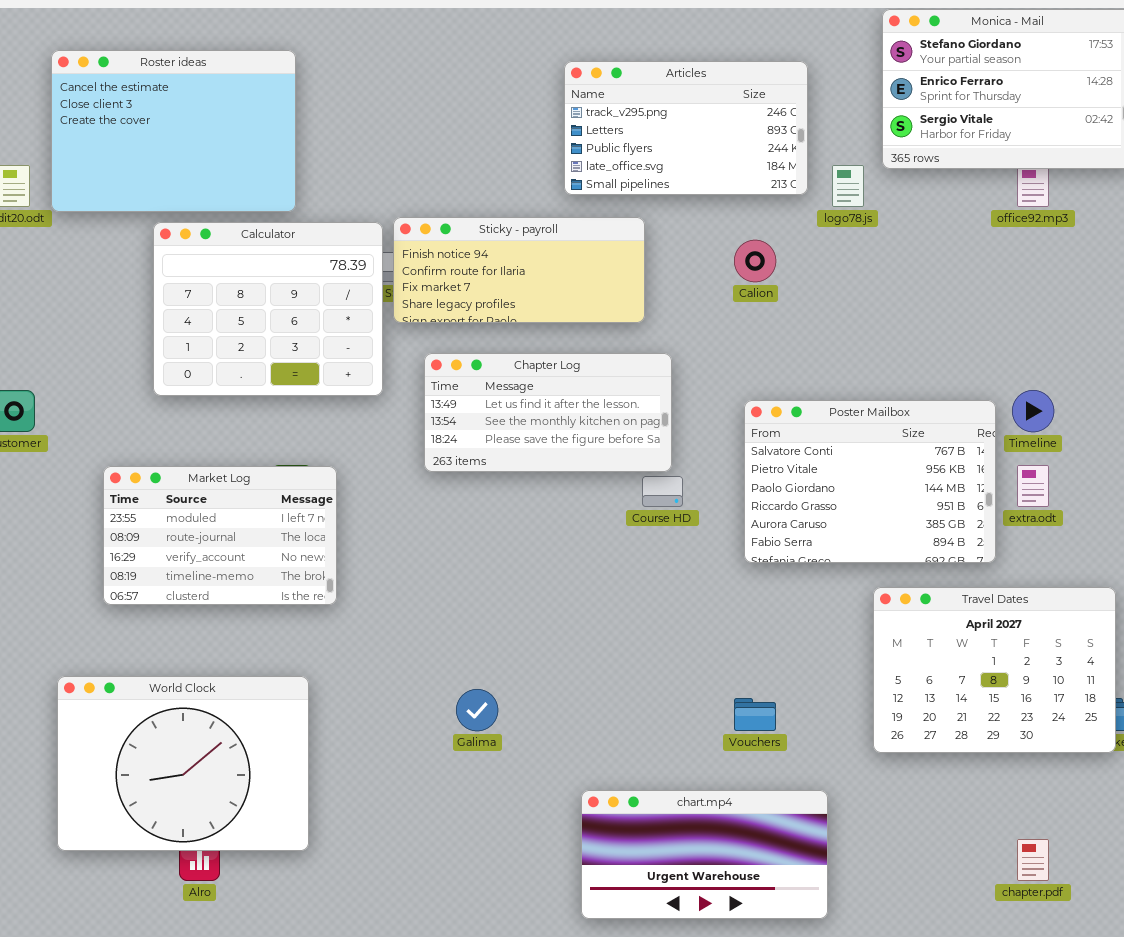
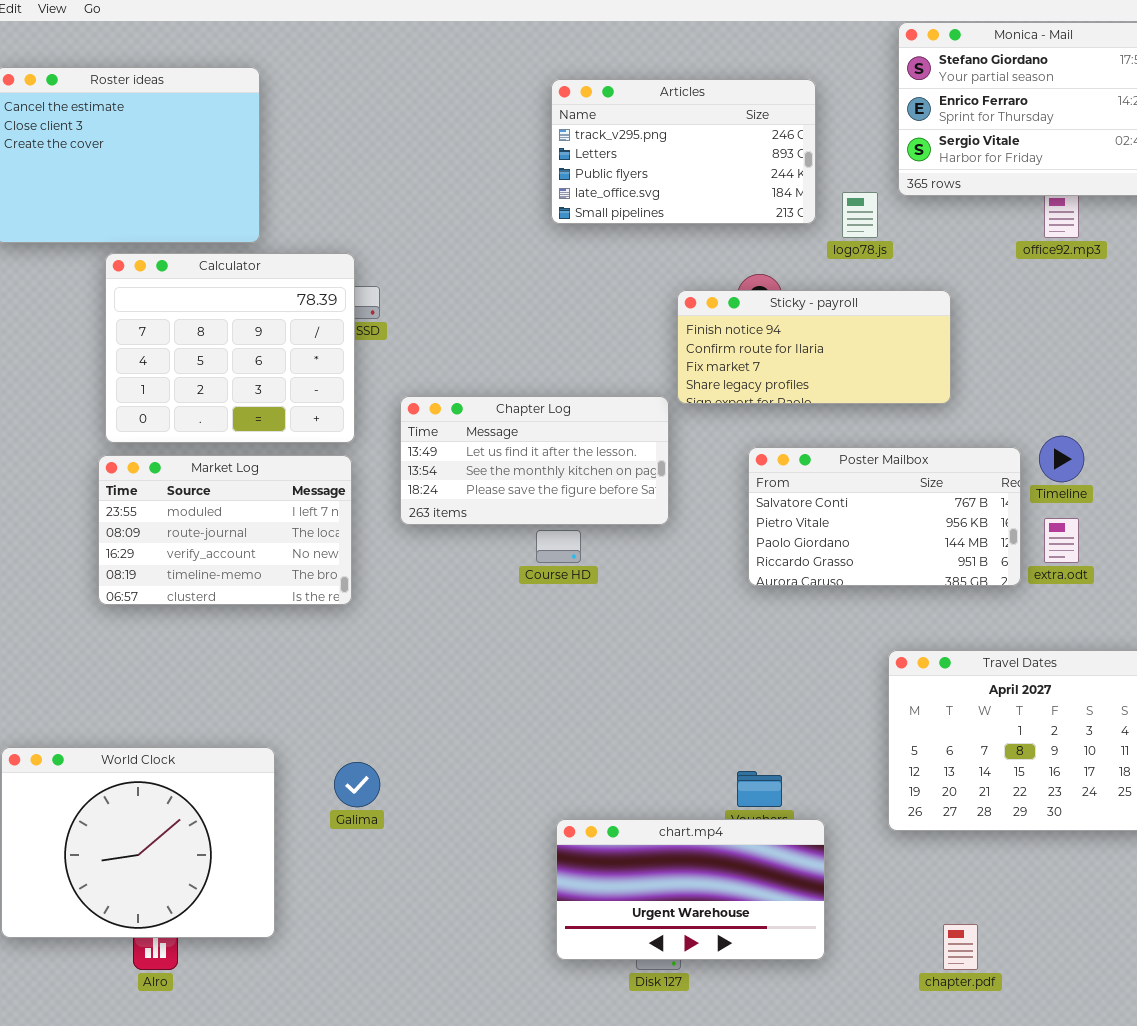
Sticky - payroll: [393,217,645,323] -> [677,290,951,404], moved
Poster Mailbox: [744,400,996,563] -> [748,447,1021,586], resized
Market Log: [103,466,337,605] -> [98,455,352,605], moved
Course HD: [642,476,683,507] -> [536,530,581,563], moved
Galima: [456,689,498,731] -> [334,762,380,807], moved
chart.mp4: [581,790,828,919] -> [556,819,825,960], moved
chapter.pdf: [1017,839,1049,881] -> [943,924,978,970], moved

